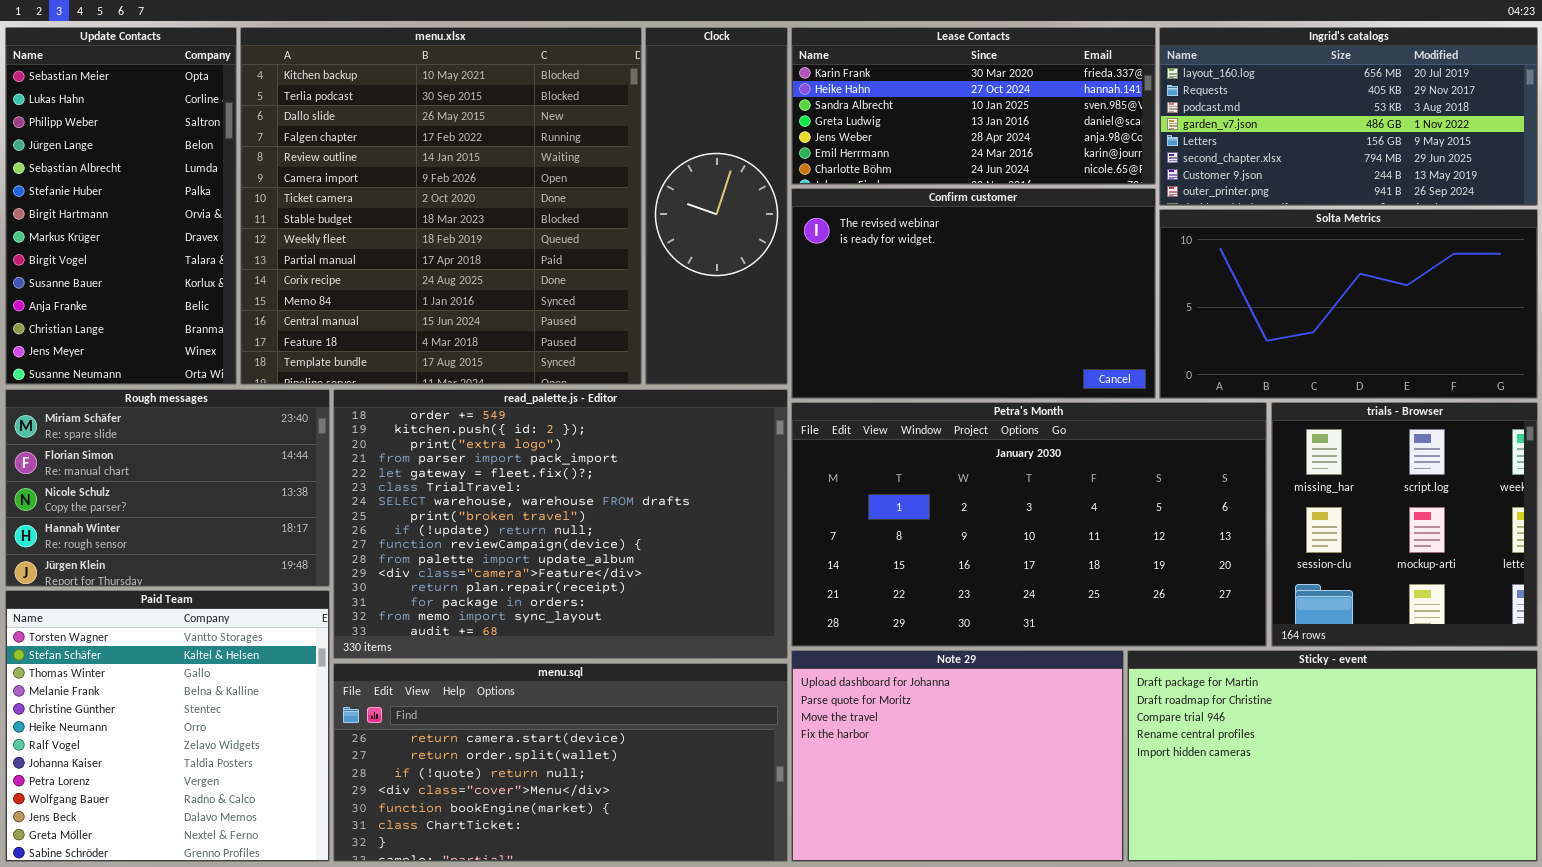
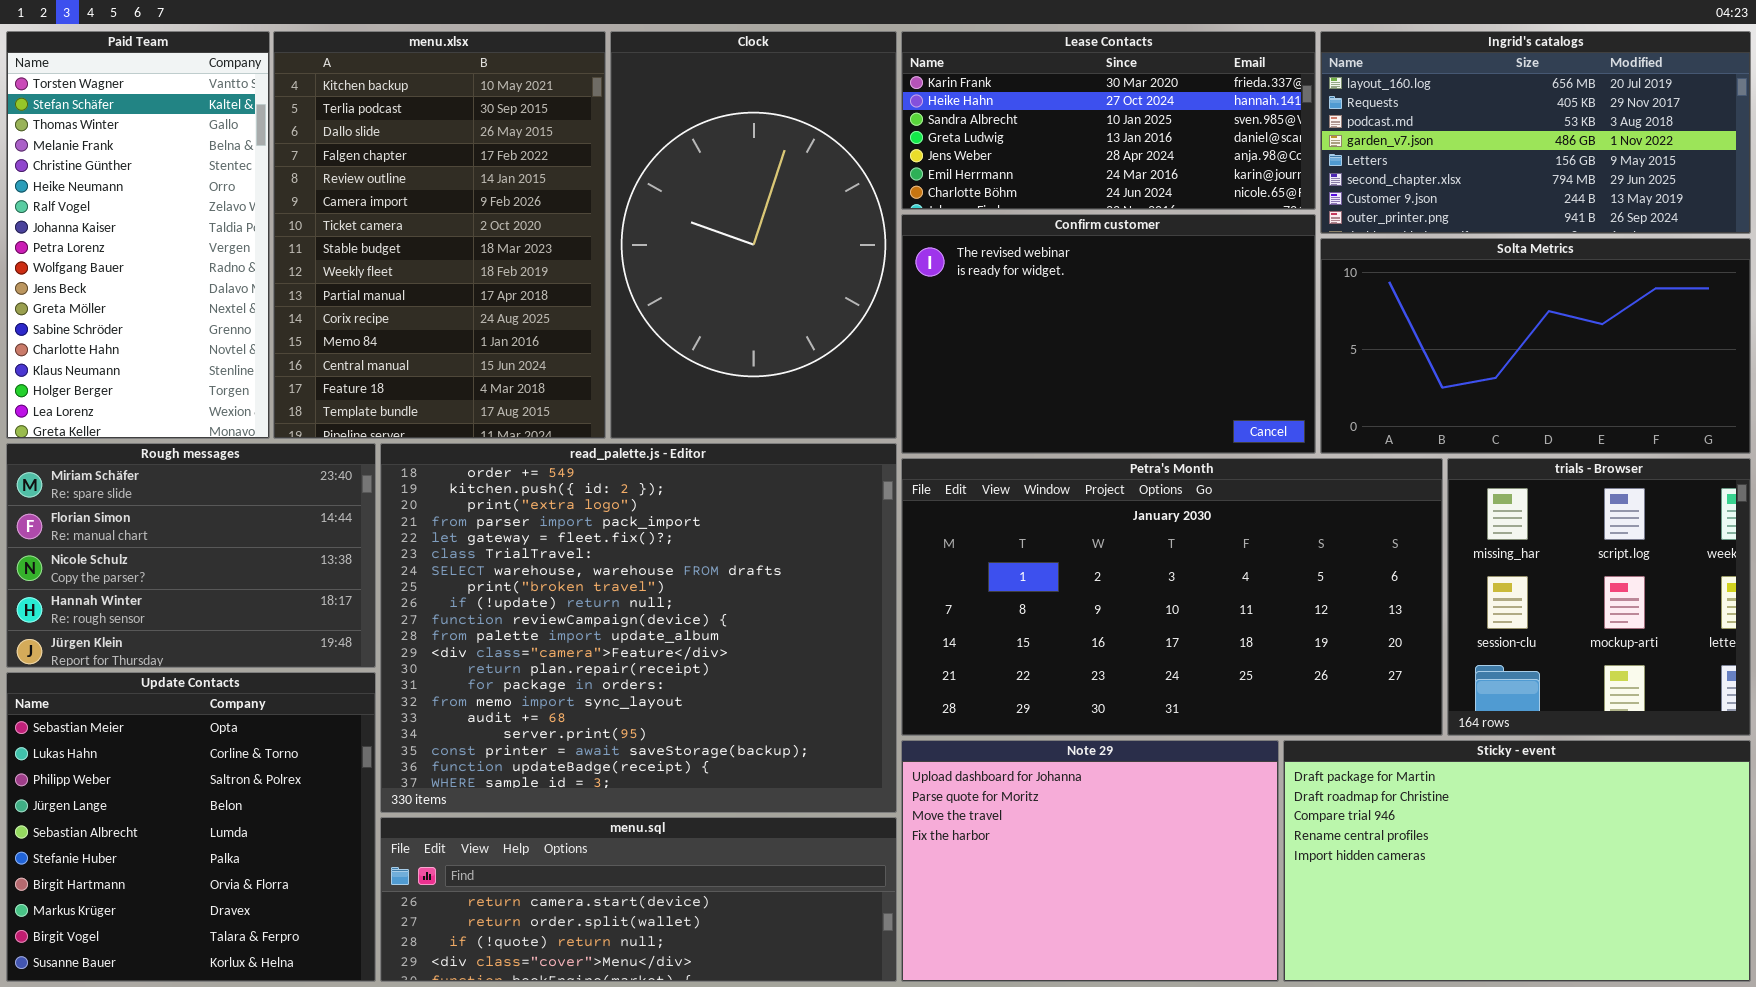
Update Contacts: [5,27,237,385] -> [6,672,376,982], moved, resized
menu.xlsx: [240,27,642,385] -> [273,31,606,439], resized
Clock: [645,27,788,385] -> [610,31,897,439], resized
read_palette.js - Editor: [333,389,788,659] -> [380,443,897,813], resized
Paid Team: [5,590,330,862] -> [6,31,270,439], moved, resized
menu.sql: [333,663,788,862] -> [380,817,897,982], resized

